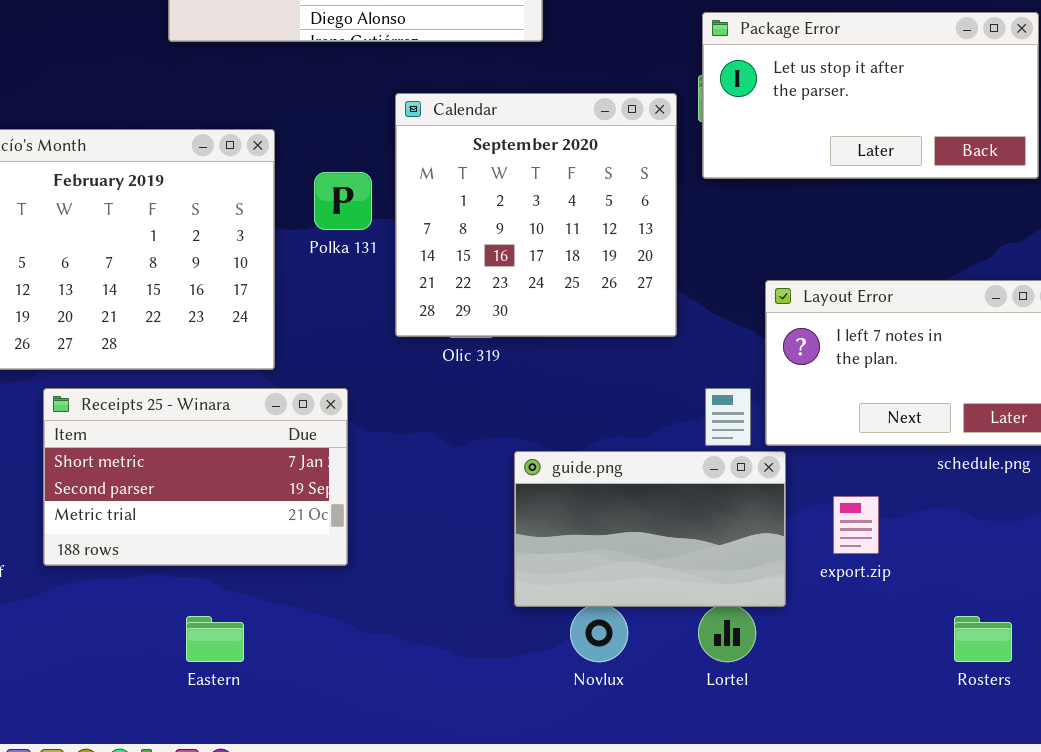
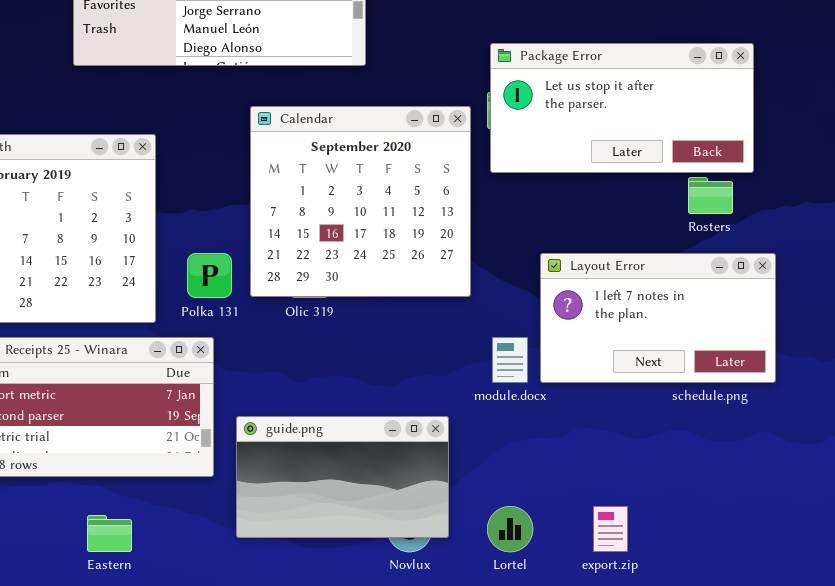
Polka 131: [314,172,372,230] -> [187,253,232,298], moved
guide.png: [514,451,786,607] -> [236,416,449,538], moved
export.zip: [833,496,879,554] -> [593,506,628,552], moved
Rosters: [954,616,1012,662] -> [688,177,733,214], moved

